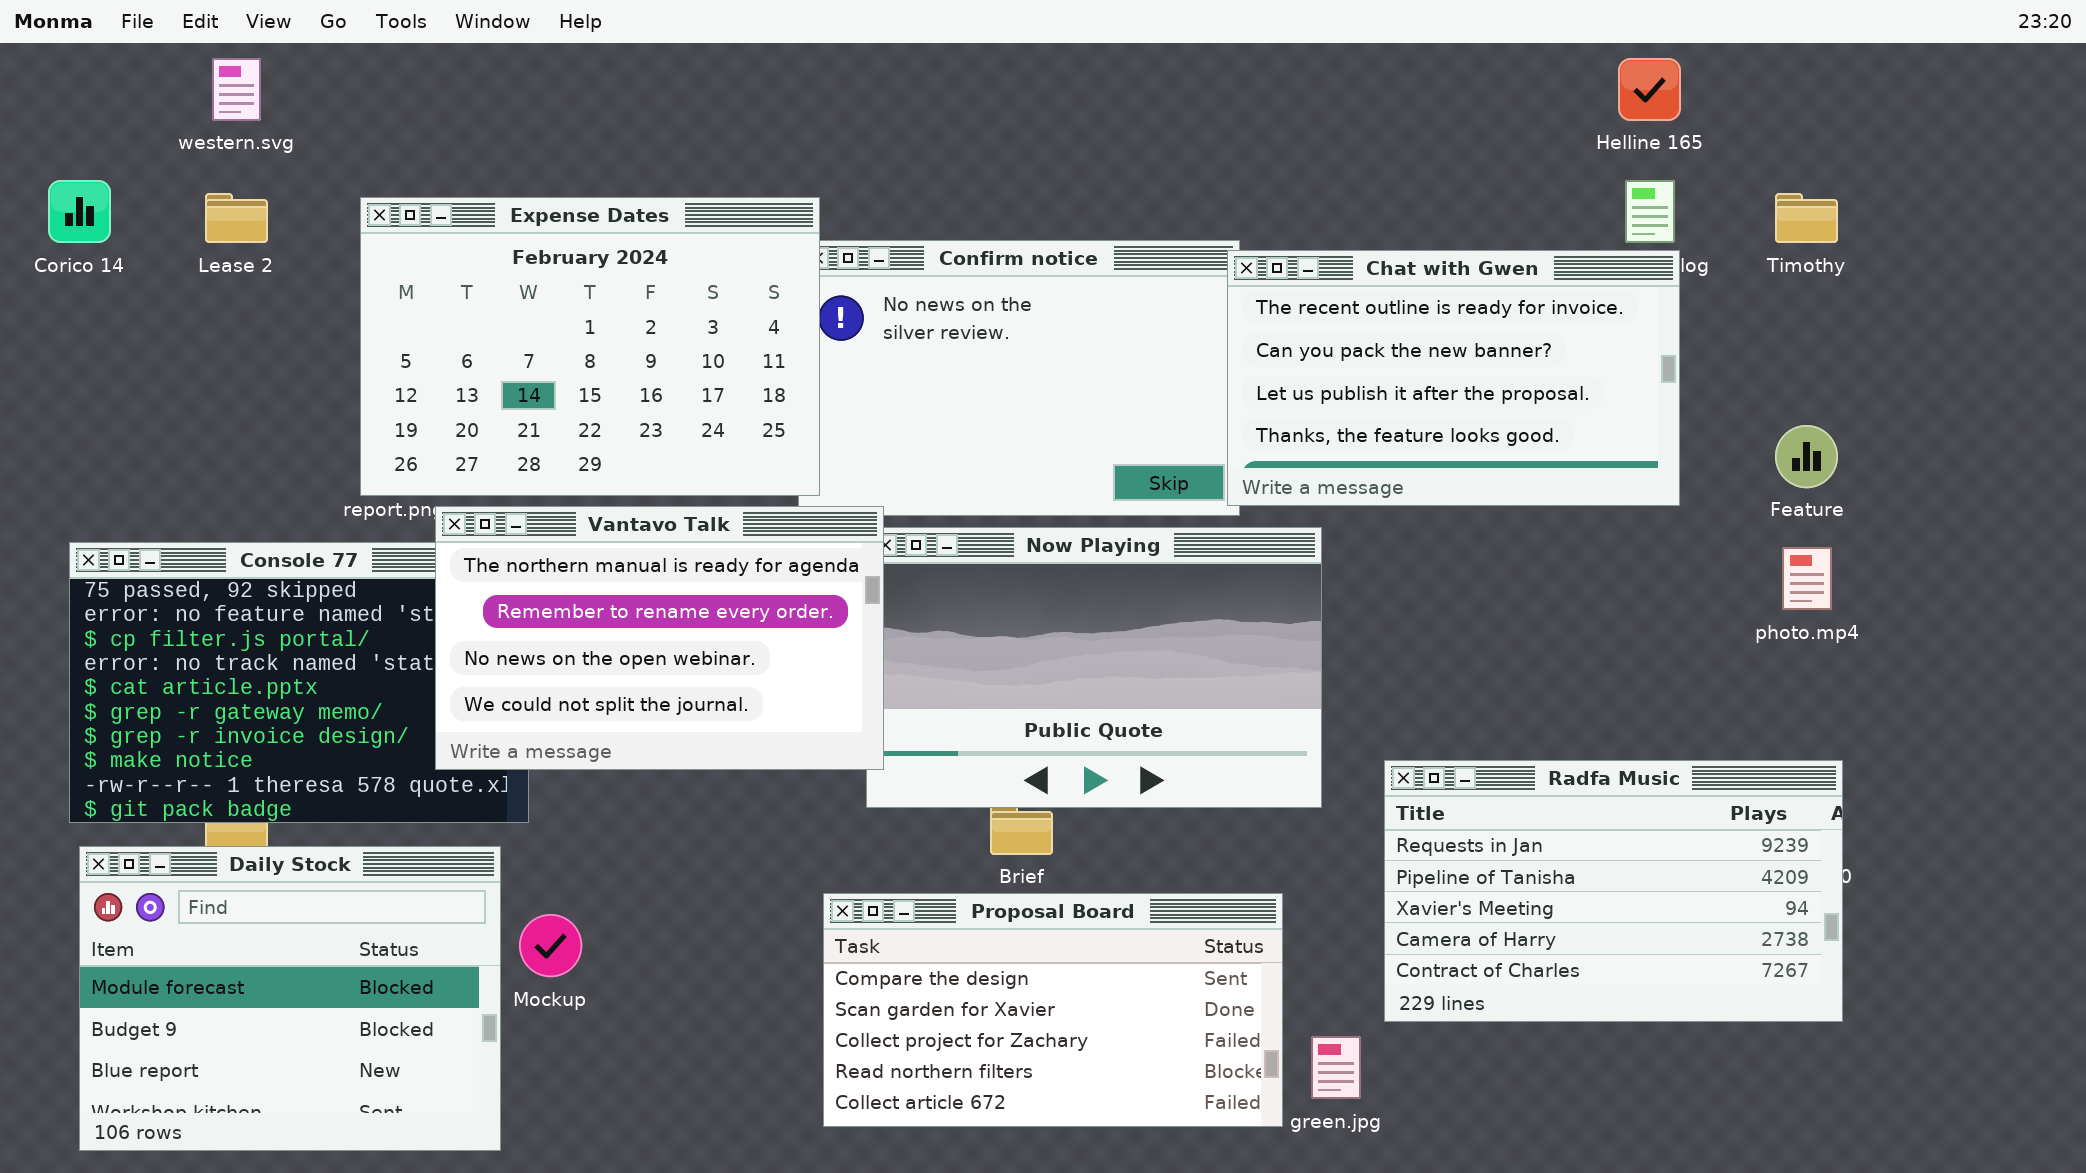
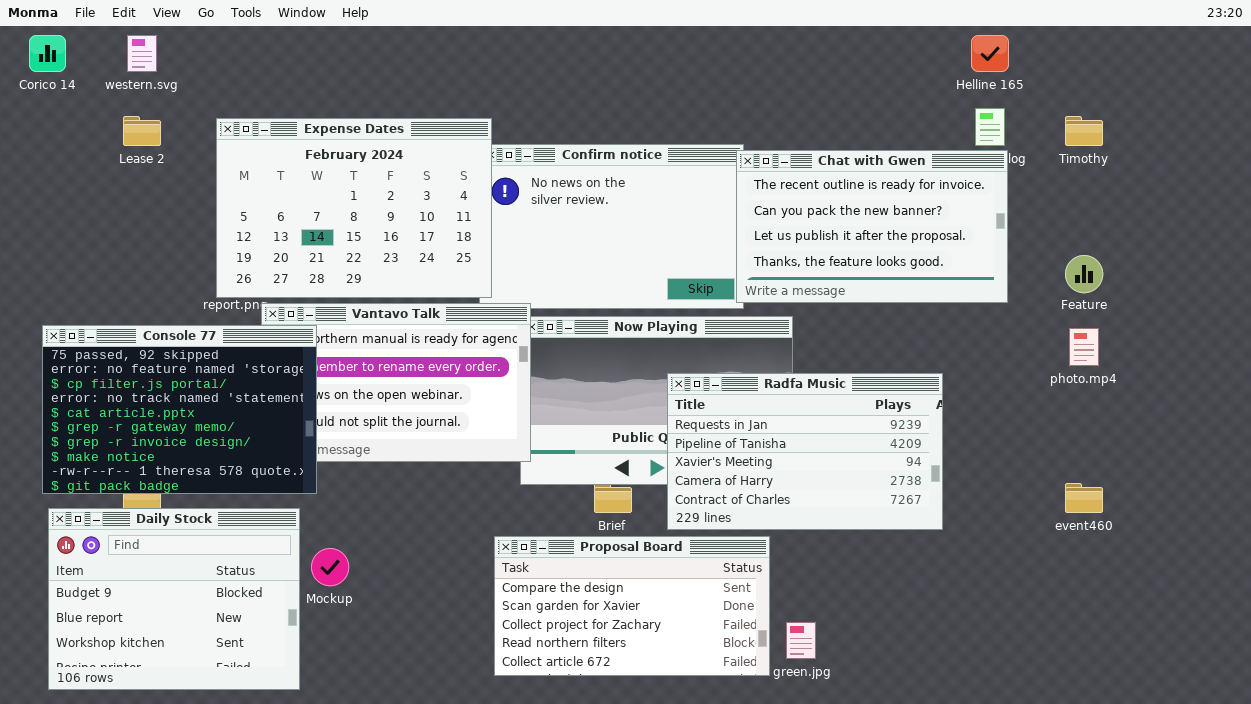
Corico 14: [48,180,111,243] -> [29,35,66,72], moved
Console 77: [69,542,529,823] -> [42,325,317,494], raised
Radfa Music: [1384,760,1843,1022] -> [667,373,943,530], moved
Daily Stock: [79,846,501,1151] -> [48,508,300,690], scrolled down 1 row

